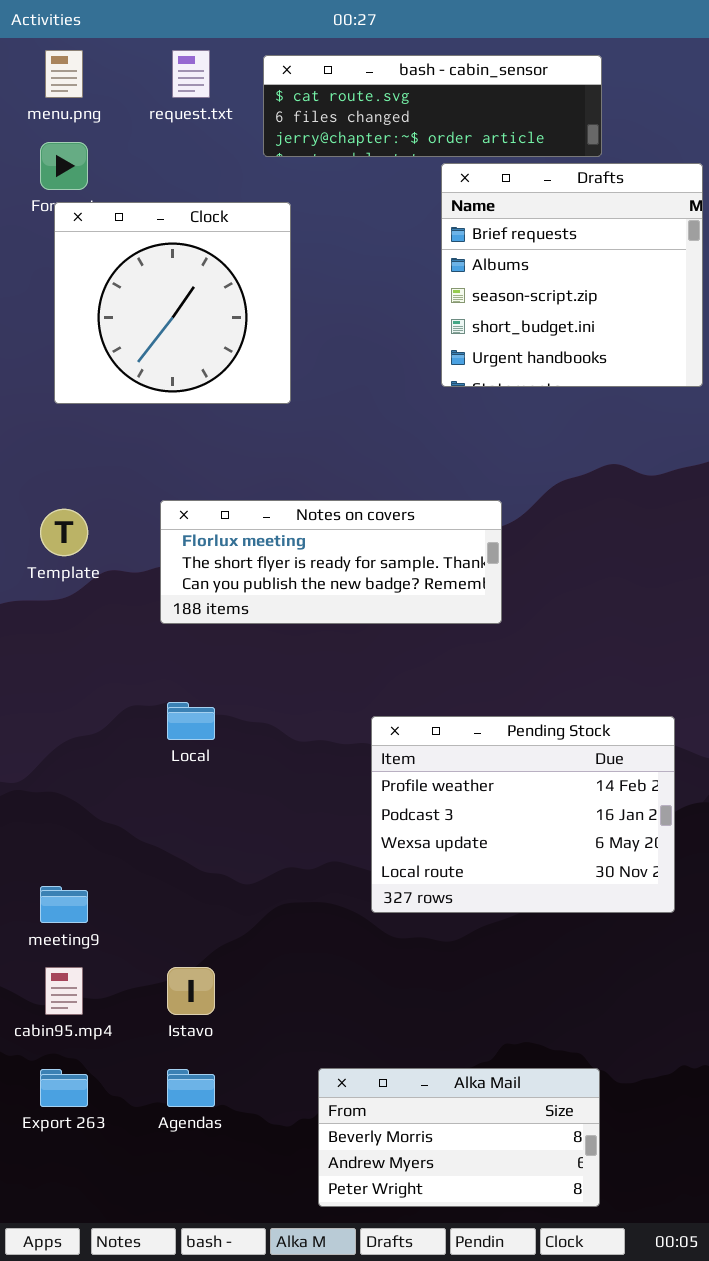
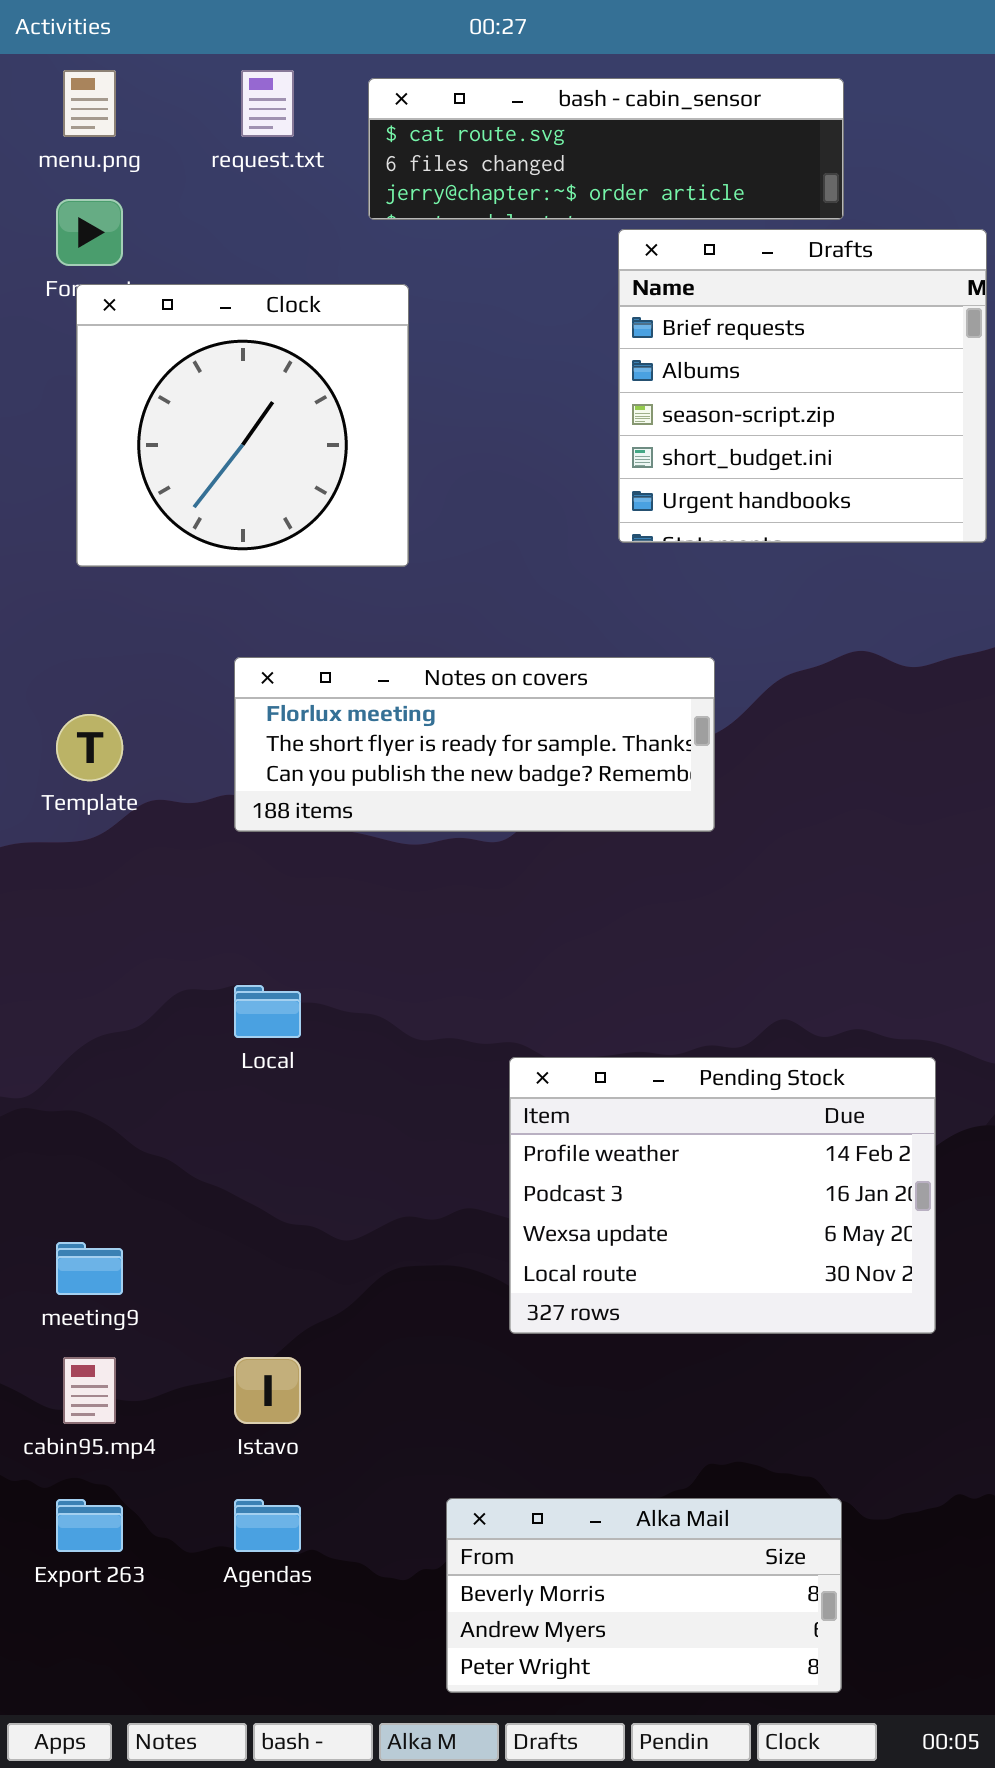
Notes on covers: [160,500,502,624] -> [234,657,715,832], moved
Pending Stock: [371,716,675,913] -> [509,1057,936,1334], moved

